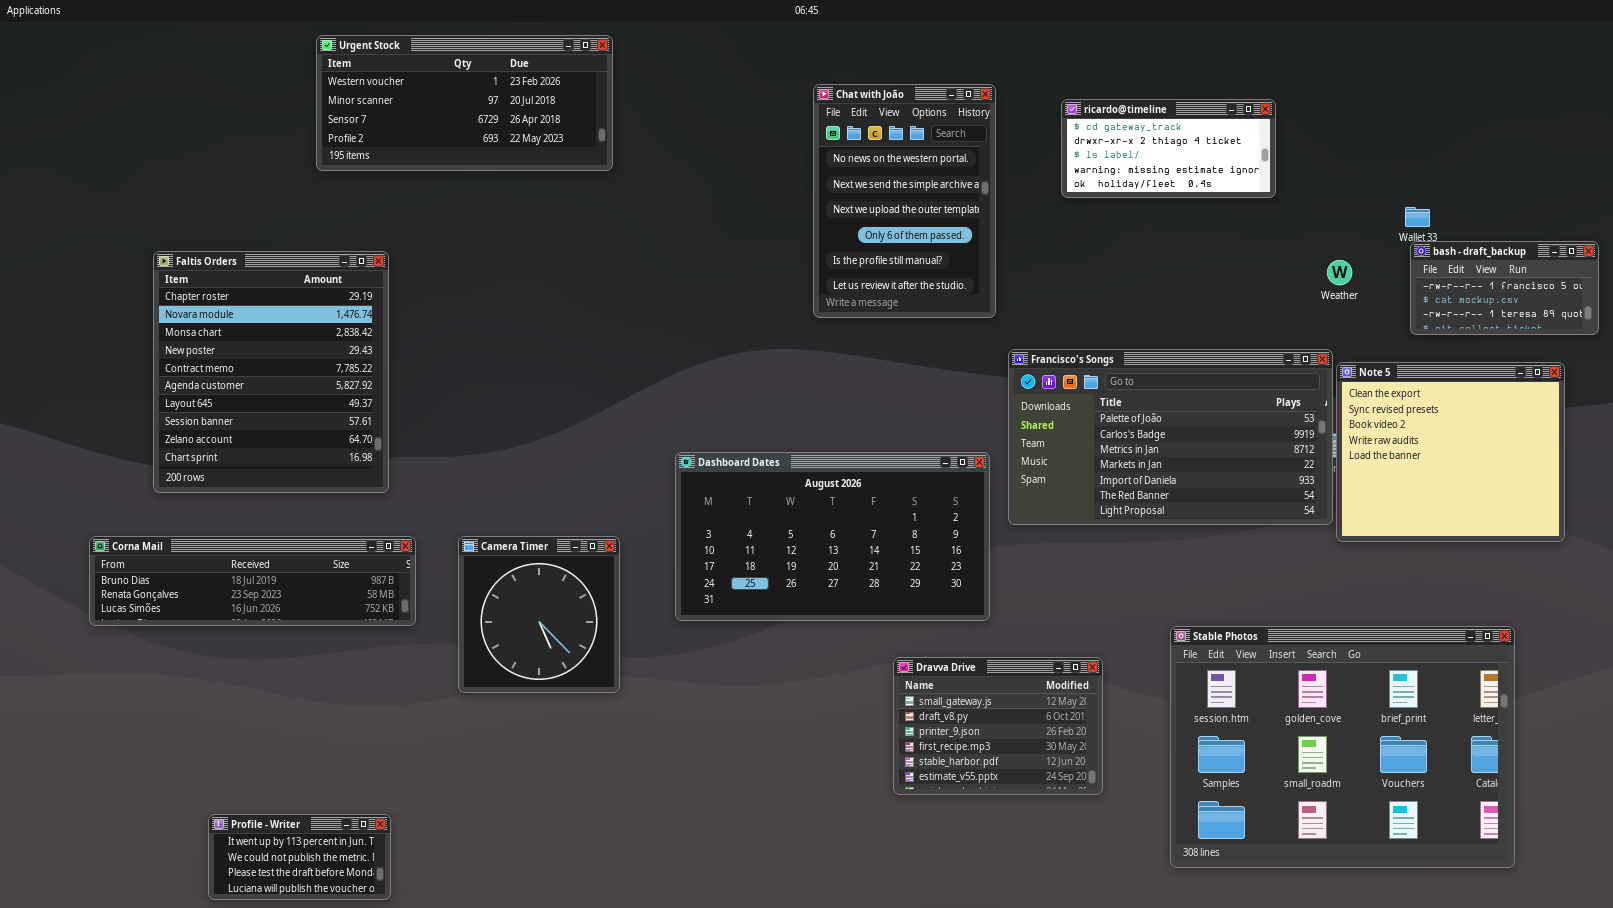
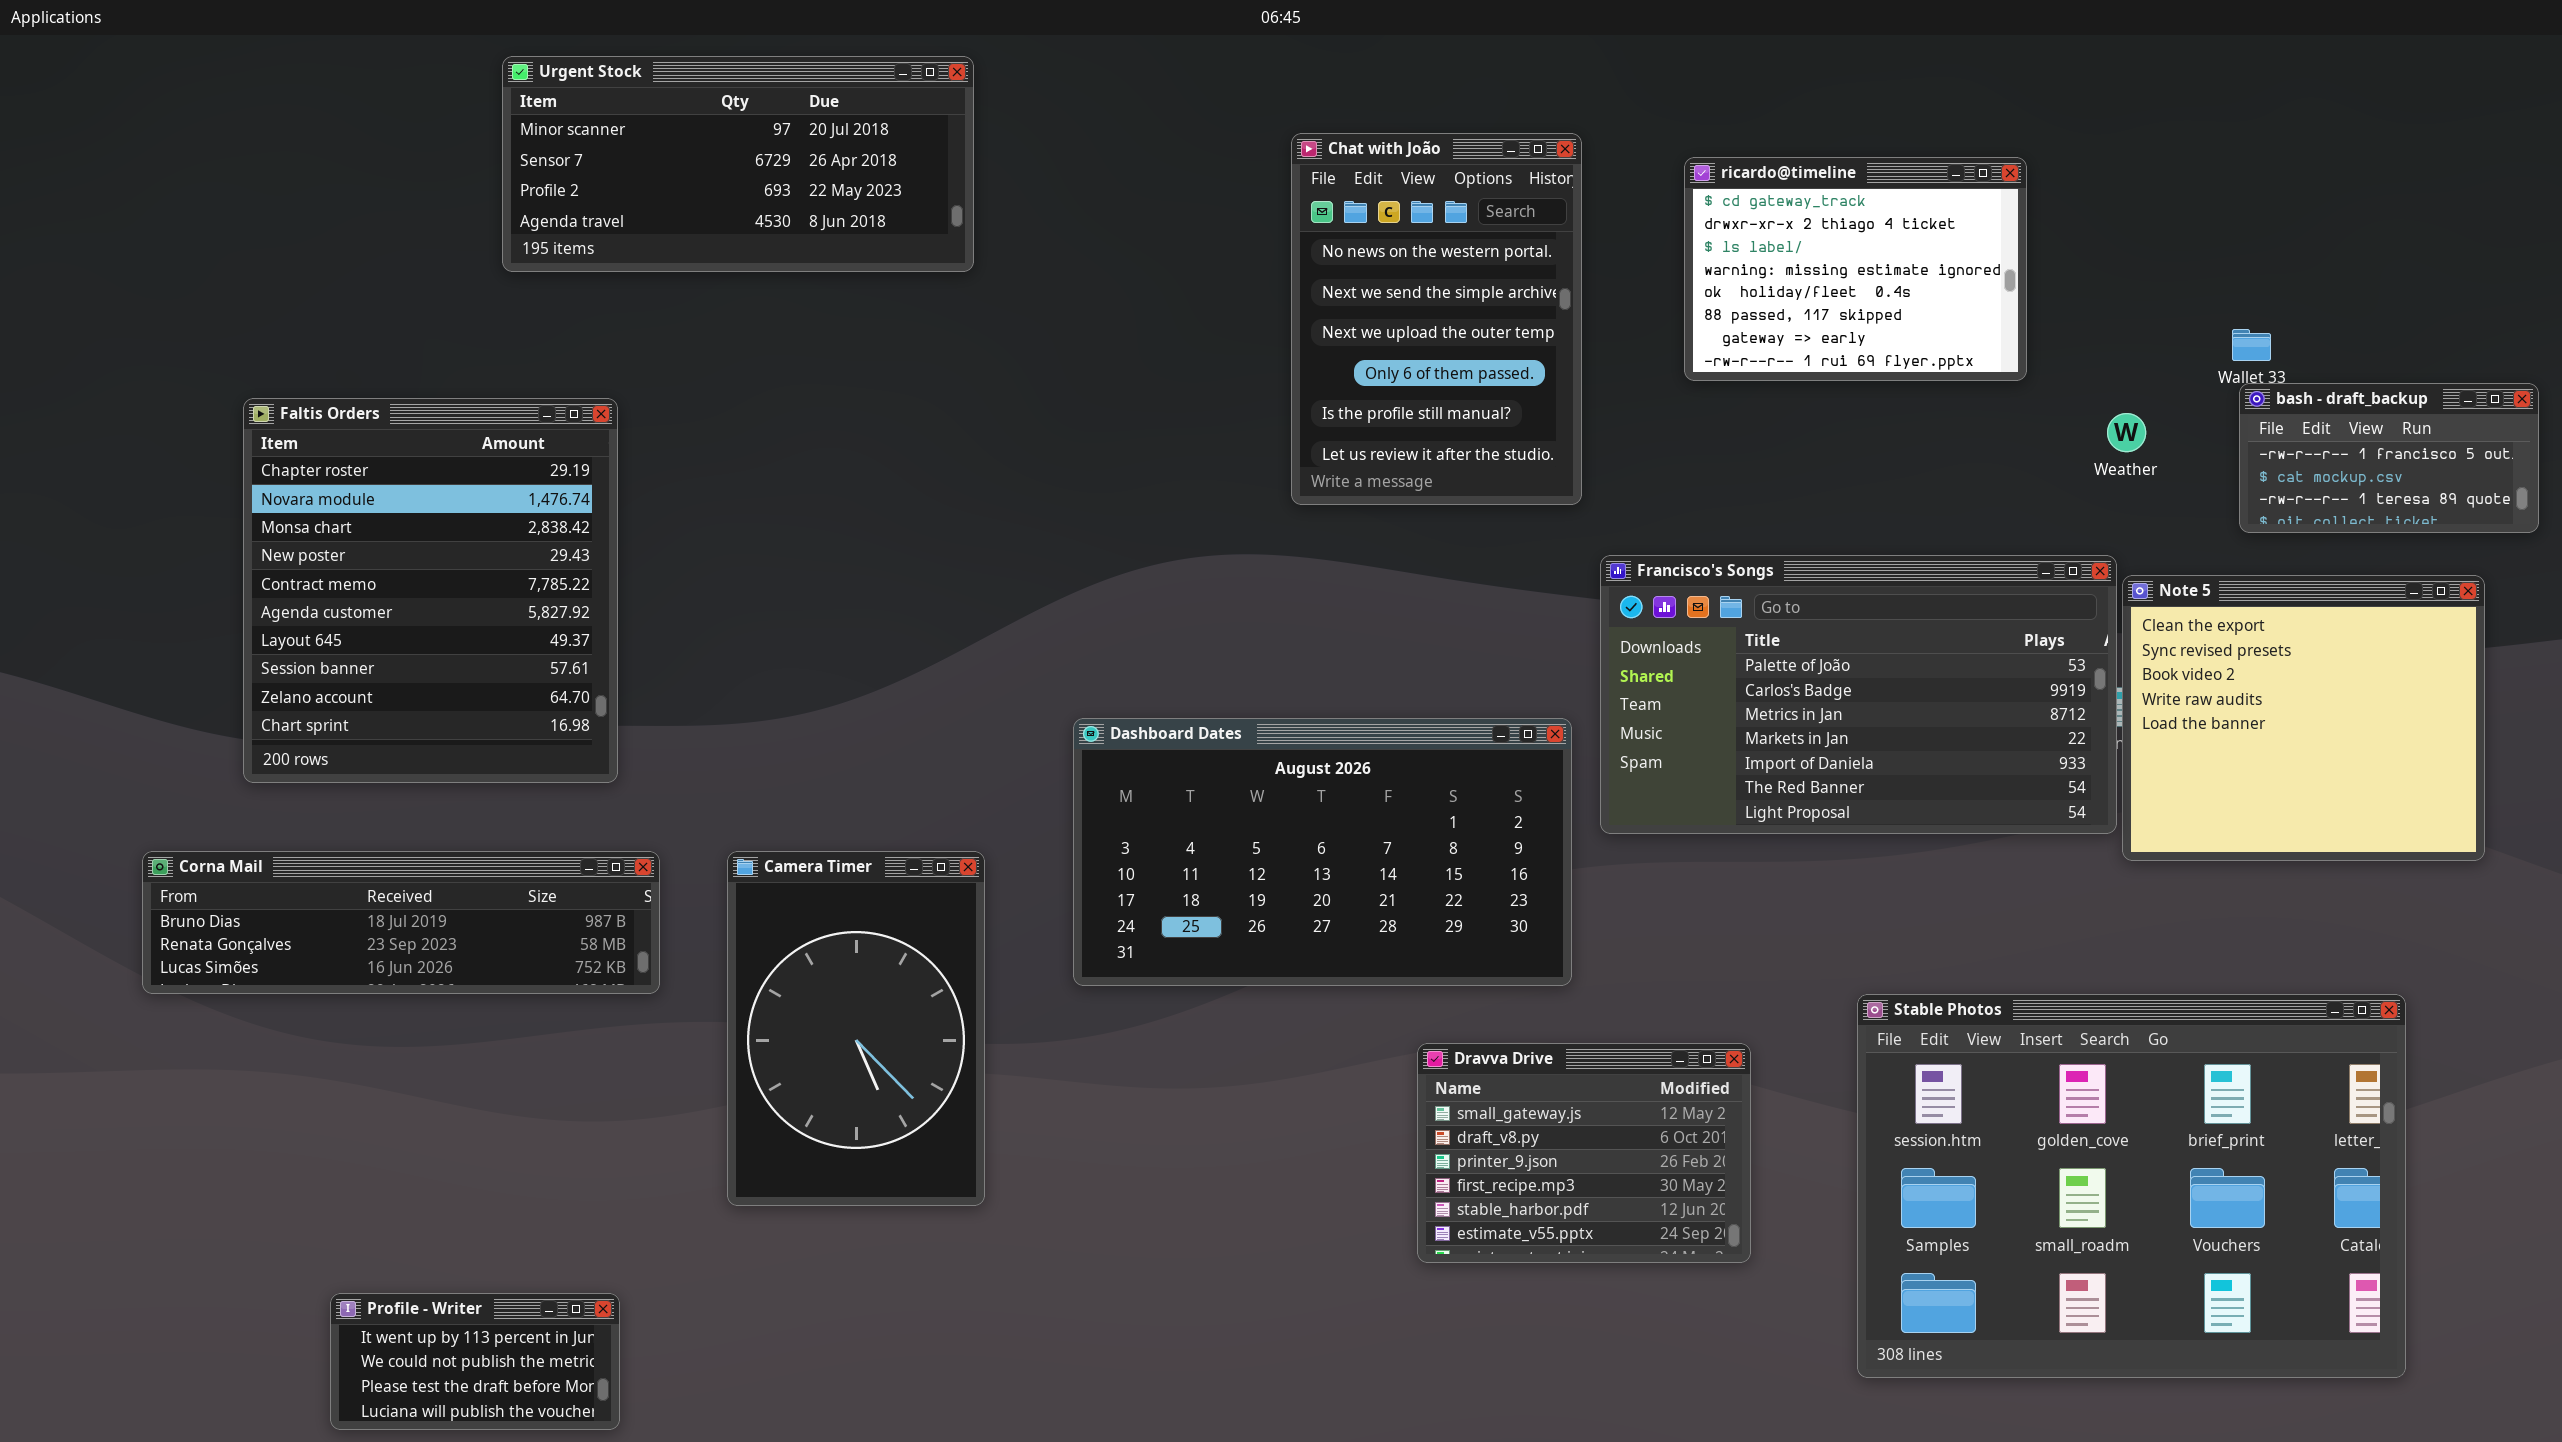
Urgent Stock: [316,35,613,171] -> [502,56,974,272], scrolled down 1 row
ricardo@timeline: [1061,99,1276,198] -> [1684,157,2027,381], resized
Camera Timer: [458,536,620,693] -> [727,851,985,1206], resized

